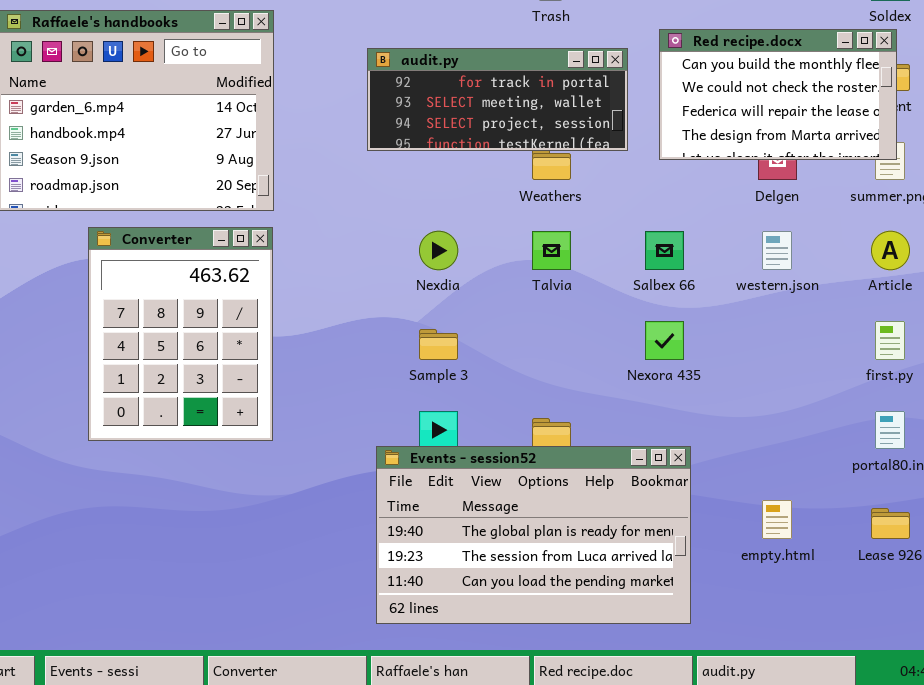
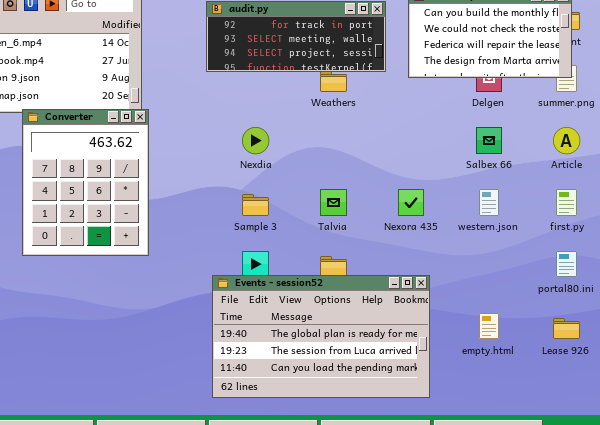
Converter: [88,227,273,441] -> [22,109,149,256], moved
Talvia: [532,231,571,270] -> [320,189,347,216], moved
Salbex 66: [645,231,684,270] -> [476,127,502,154], moved
western.json: [762,231,792,270] -> [479,189,499,216], moved

